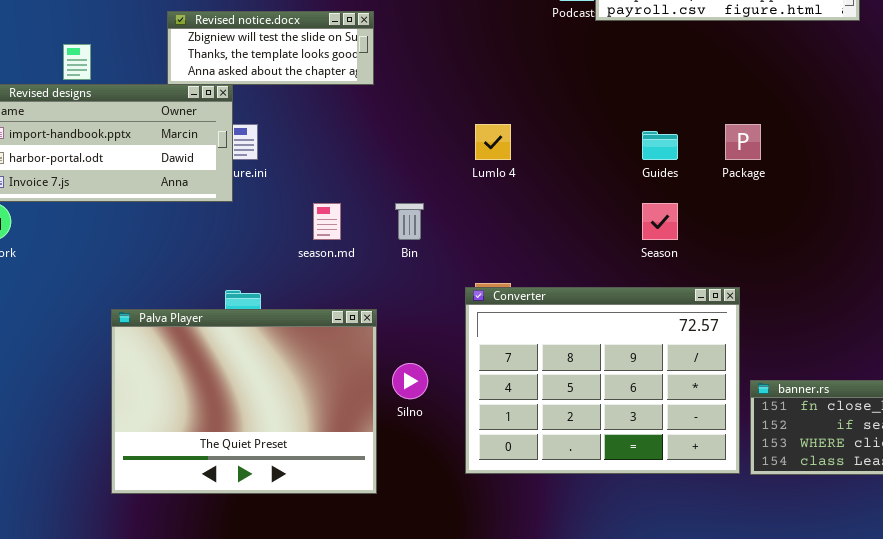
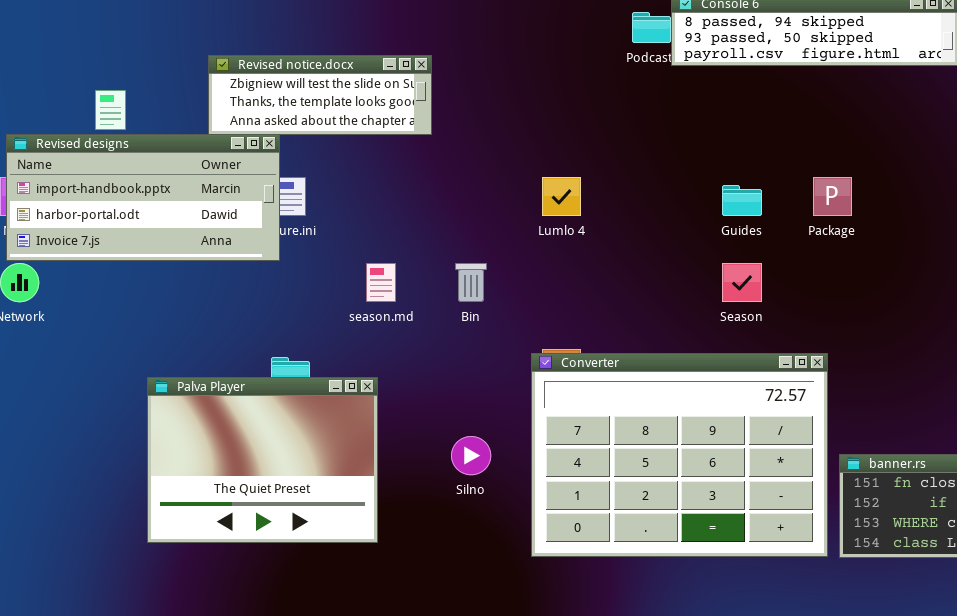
Palva Player: [111,309,377,494] -> [147,377,378,543], resized

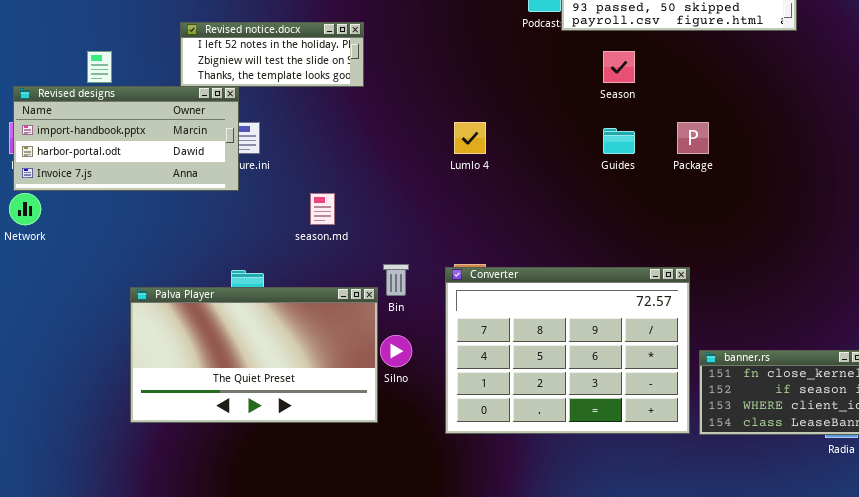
Revised notice.docx: [208,55,432,135] -> [180,22,364,87], scrolled up 1 row
Bin: [455,263,487,302] -> [383,264,409,296], moved
Season: [722,263,762,302] -> [603,51,635,83], moved
Palva Player: [147,377,378,543] -> [130,287,378,423], resized

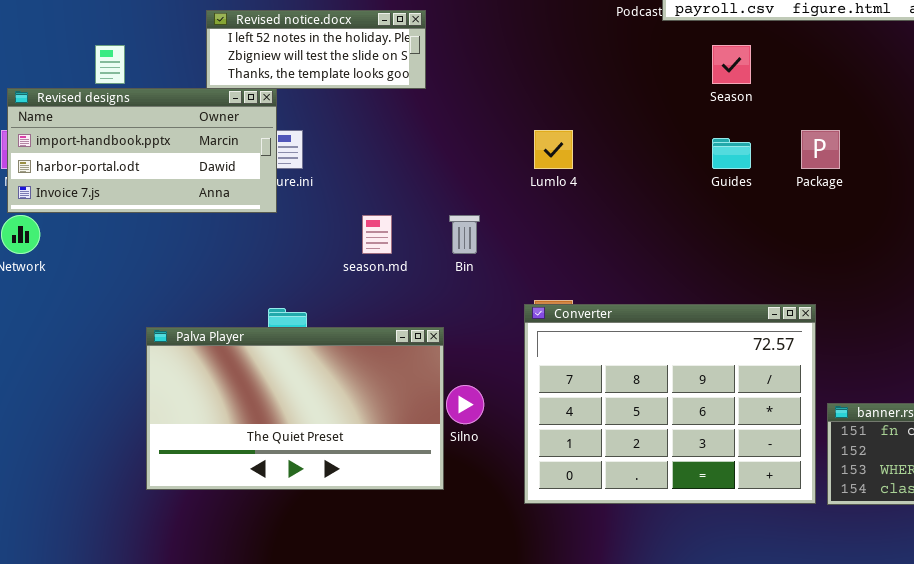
Bin: [383,264,409,296] -> [449,215,480,254], moved

